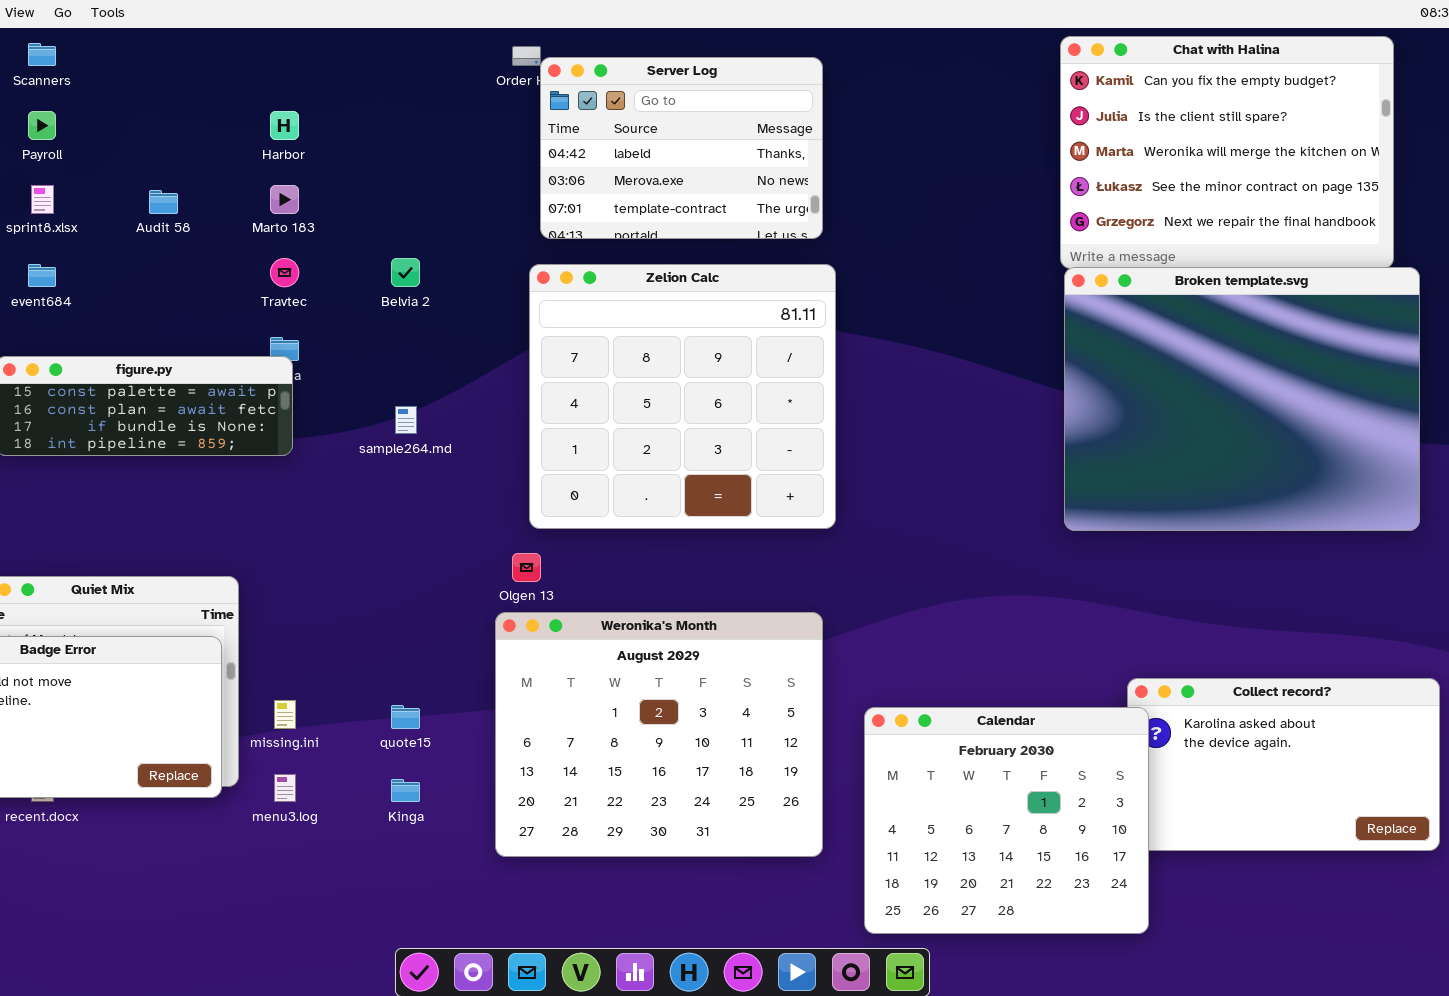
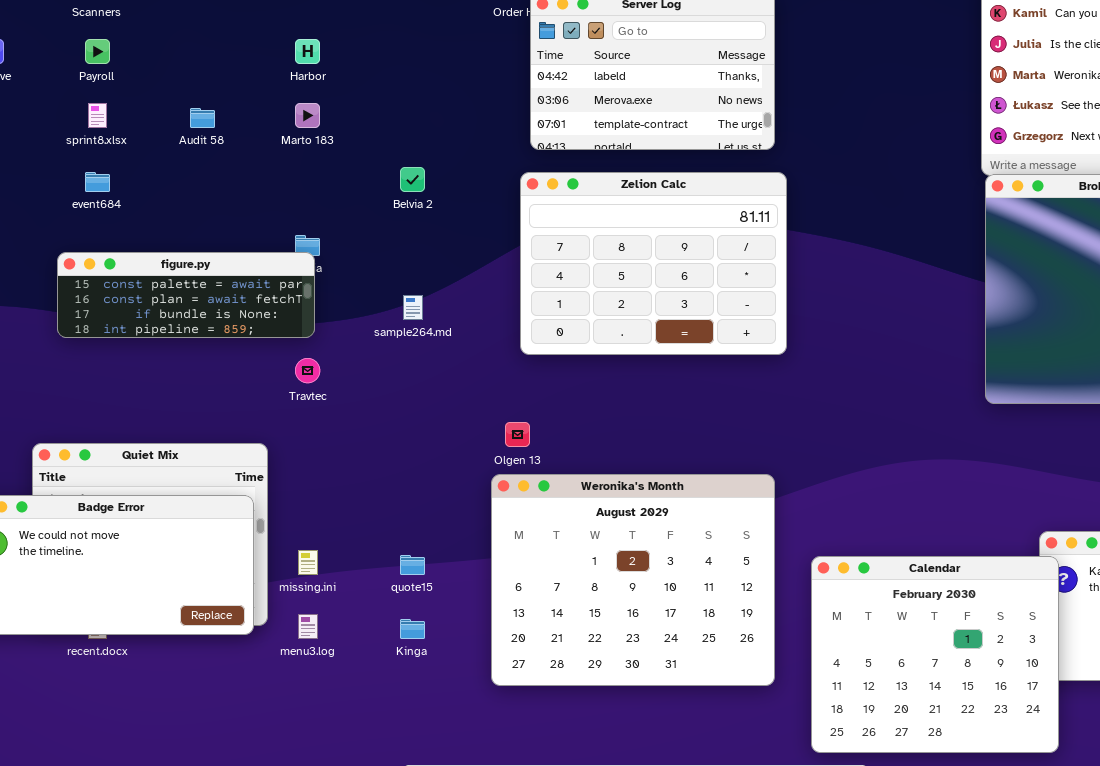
Travtec: [270,258,299,287] -> [295,358,320,383], moved
Zelion Calc: [529,264,836,529] -> [520,172,787,355], resized

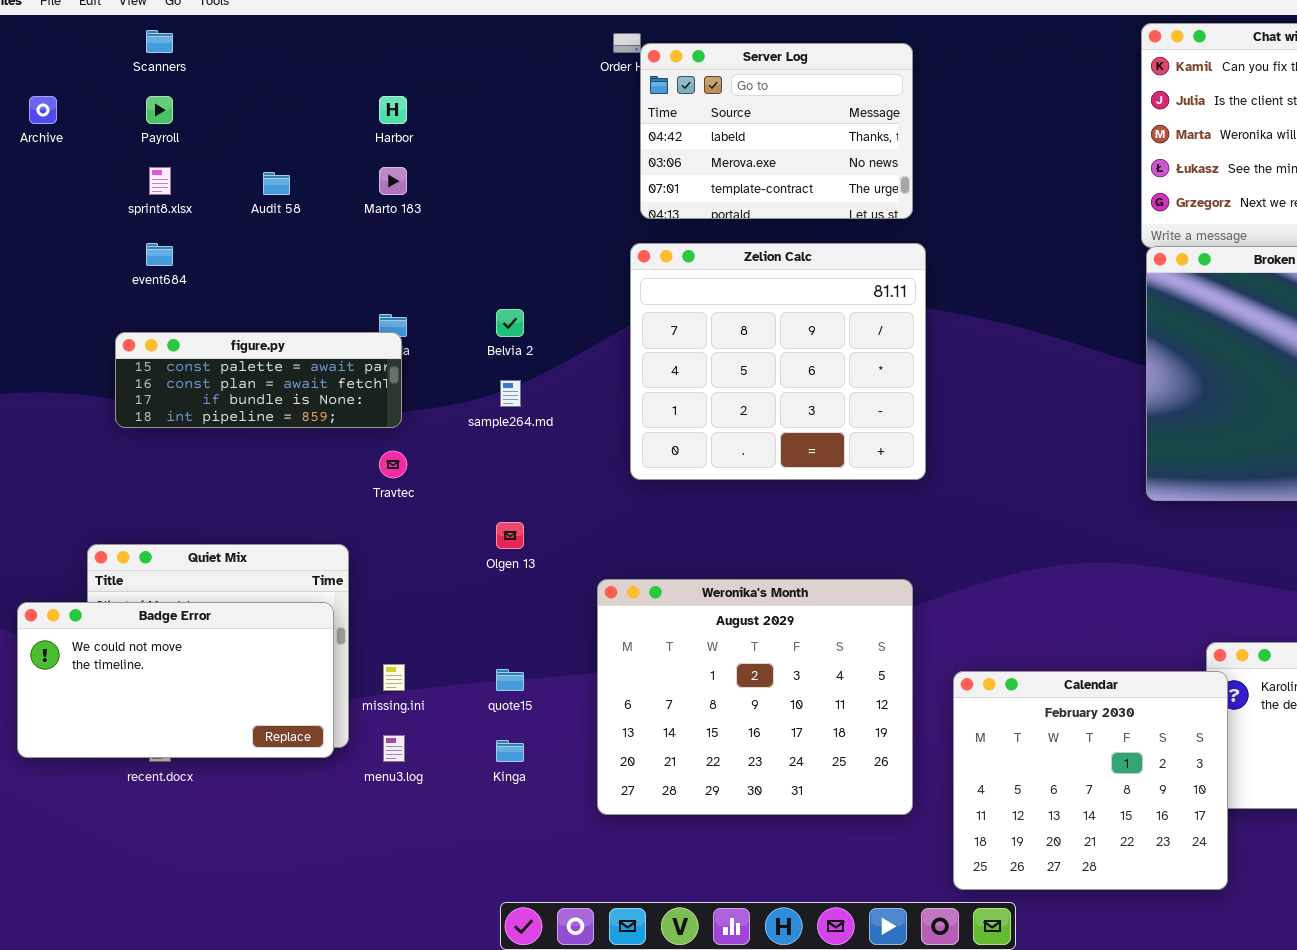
Belvia 2: [400,167,425,192] -> [496,309,524,337], moved
Zelion Calc: [520,172,787,355] -> [630,243,926,480], resized
Olgen 13: [505,422,530,447] -> [496,522,524,549], moved

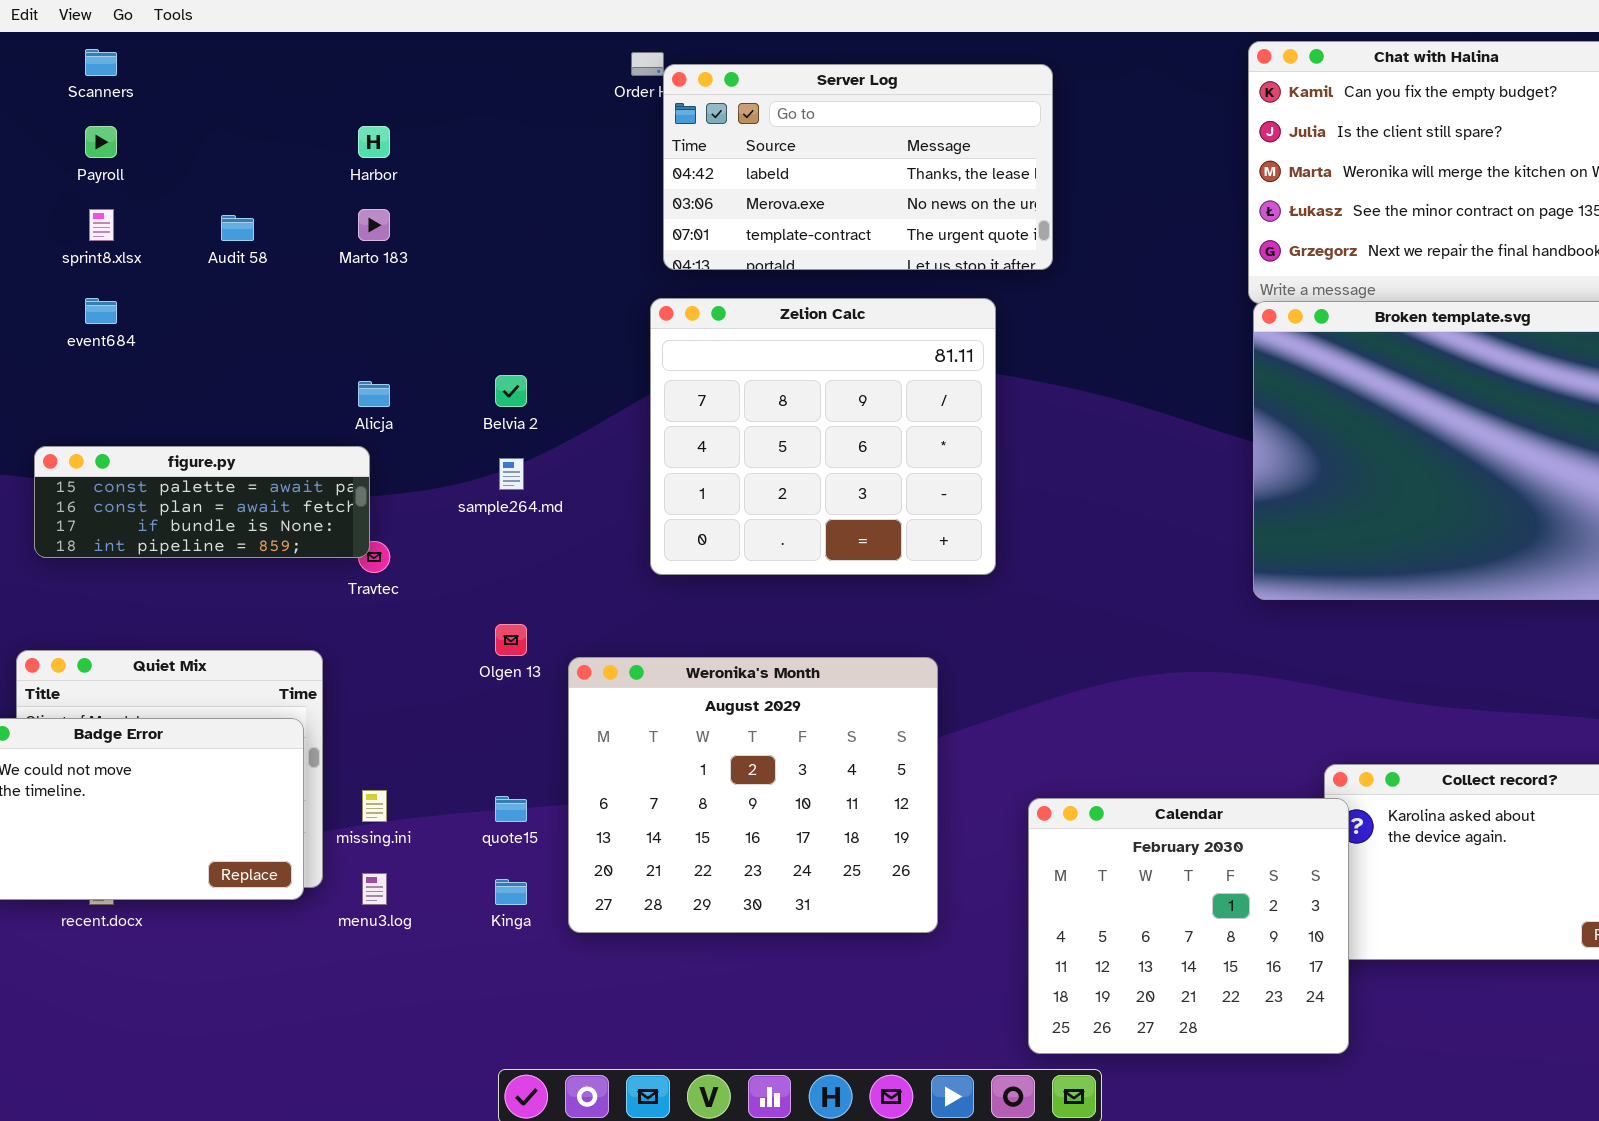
Server Log: [640,43,913,219] -> [663,64,1053,270], resized
figure.py: [115,332,402,428] -> [34,446,370,558], moved
Weronika's Month: [597,579,913,815] -> [568,657,938,933], moved

